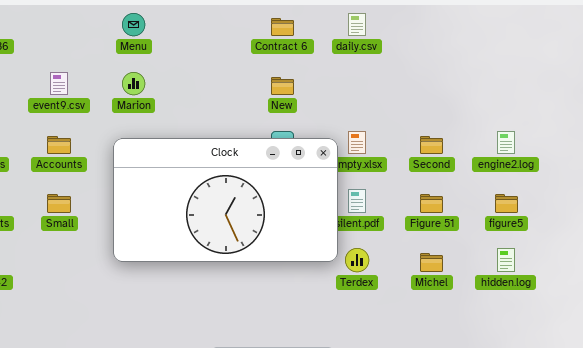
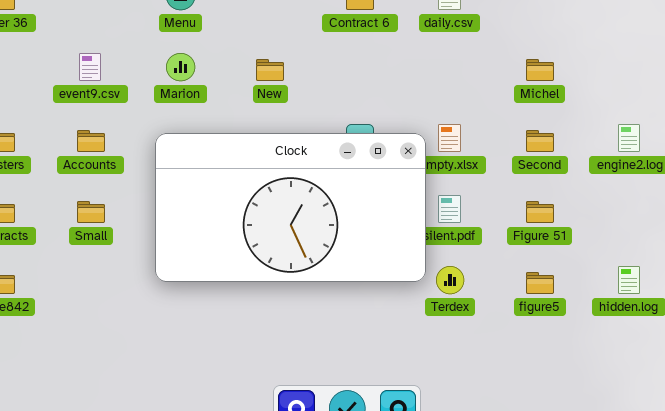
New: [271,77,294,95] -> [256,59,284,81], moved
figure5: [495,194,518,213] -> [526,272,554,294], moved
Michel: [420,253,443,272] -> [526,59,554,81], moved

